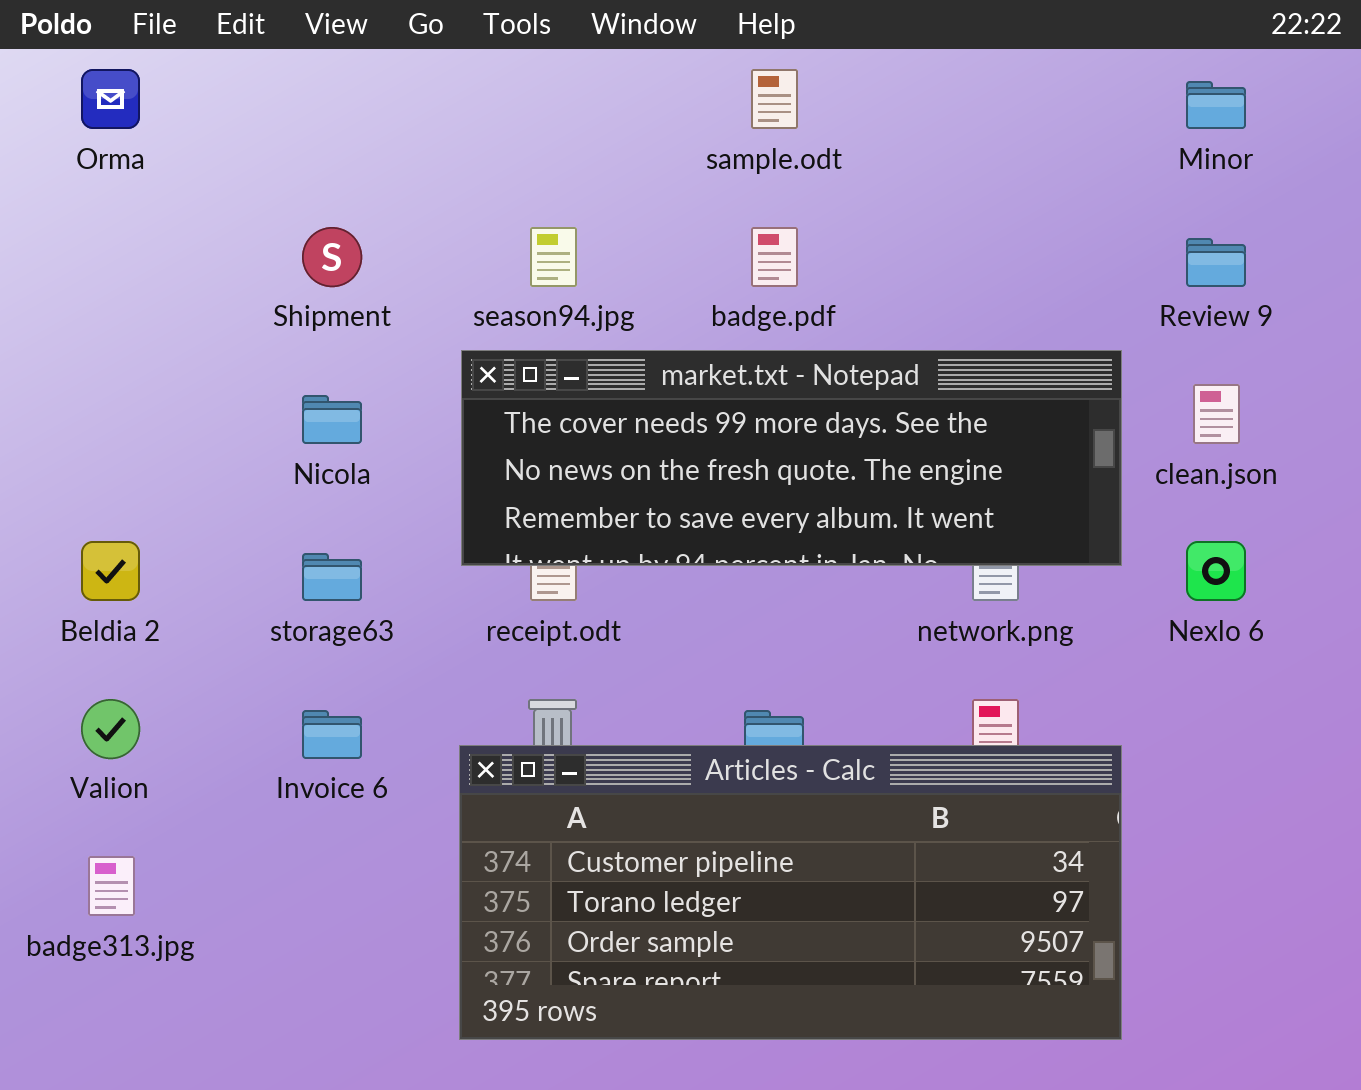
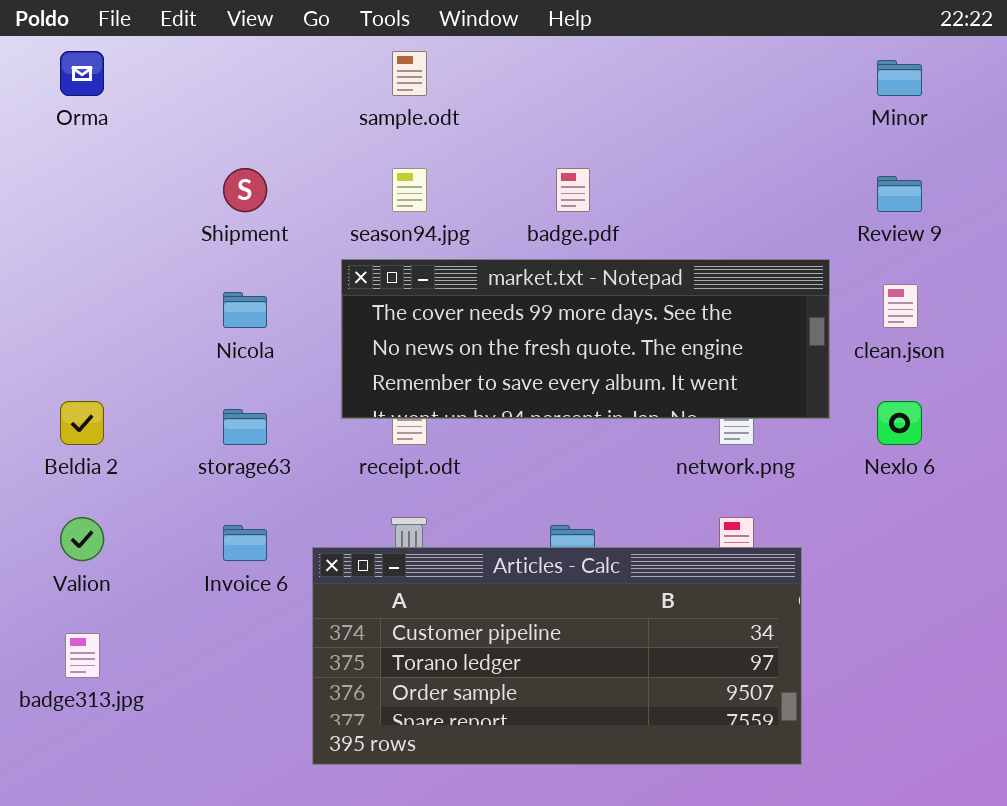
sample.odt: [751,69,798,129] -> [392,51,427,96], moved
Articles - Calc: [459,745,1122,1040] -> [312,547,802,765], moved

